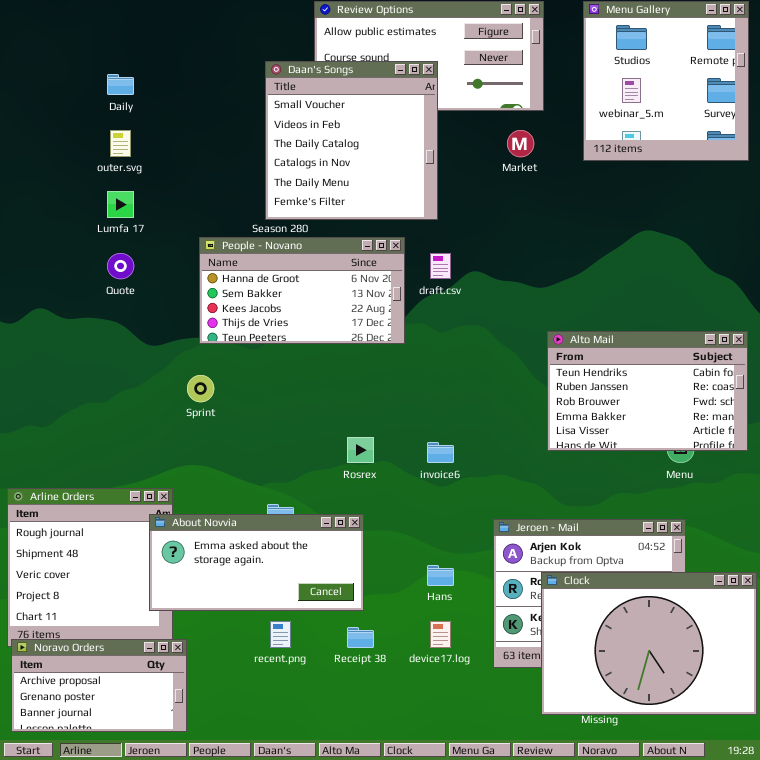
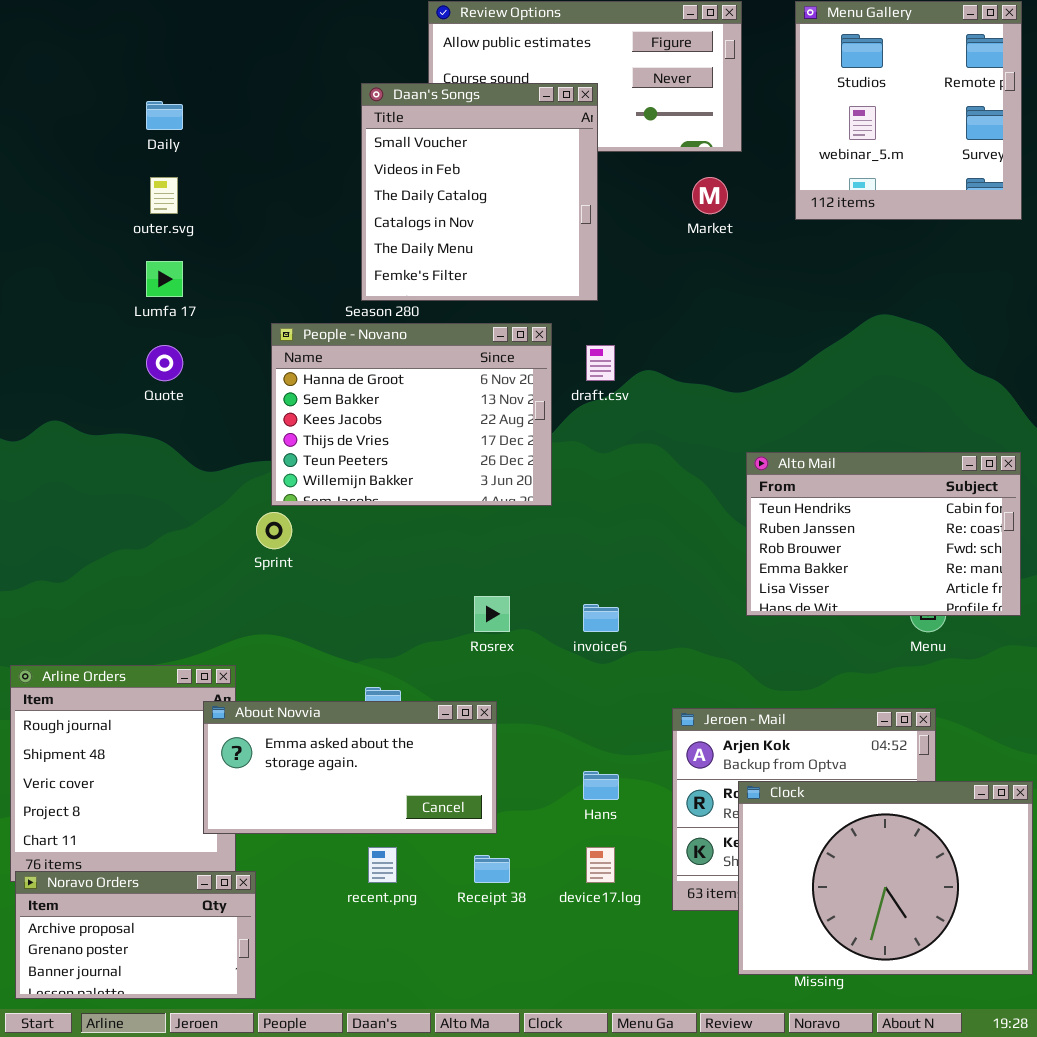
People - Novano: [199,237,405,344] -> [271,323,552,506], resized

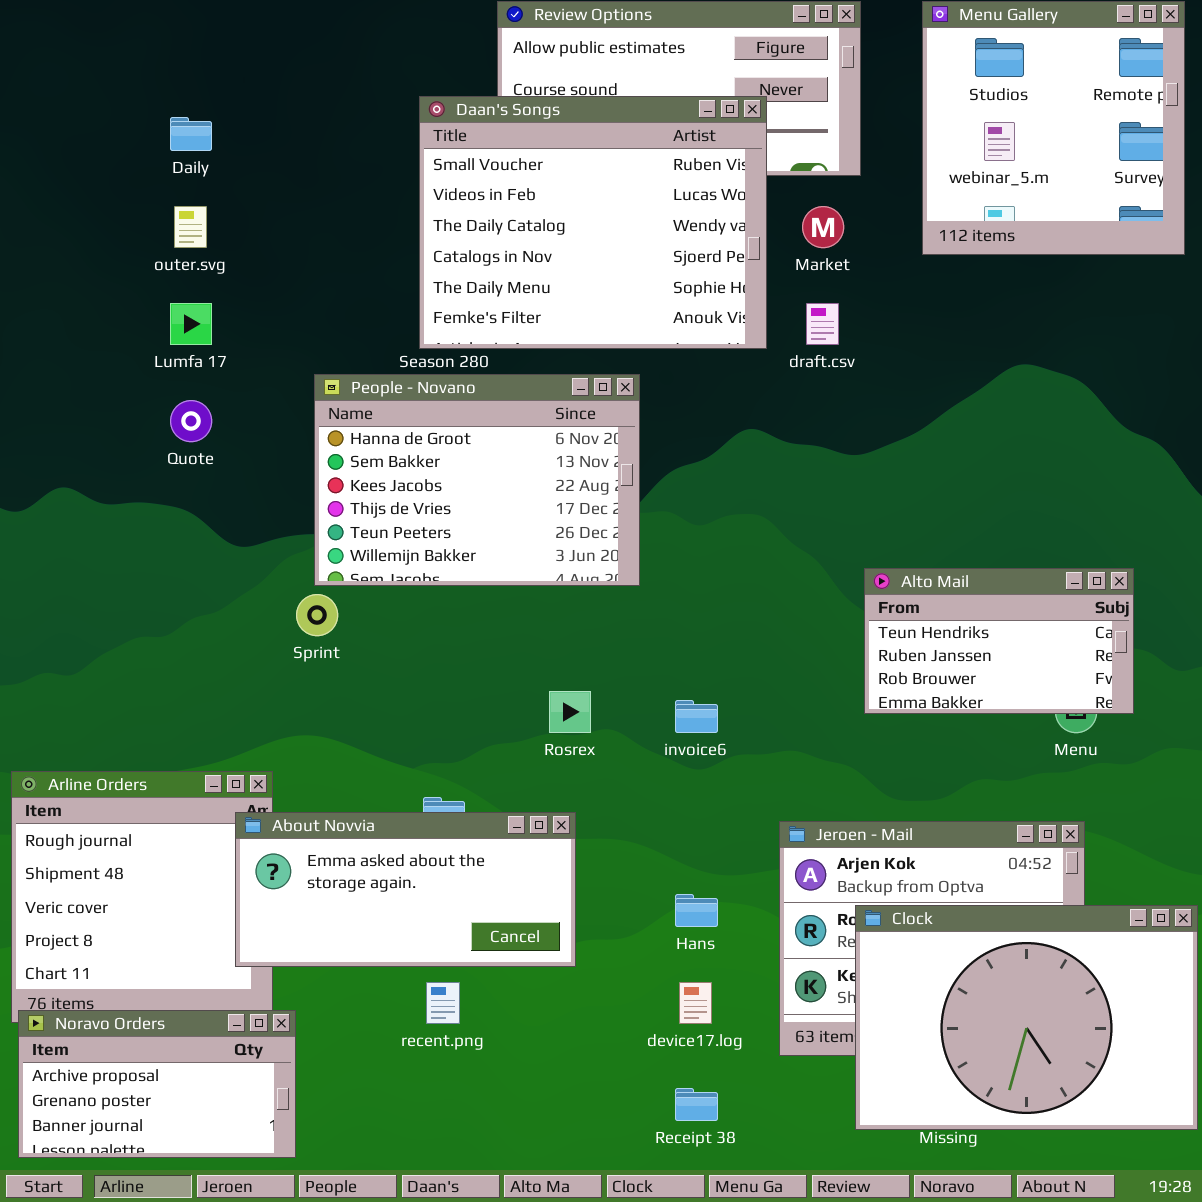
Daan's Songs: [361,83,598,301] -> [419,96,767,349], resized
draft.csv: [586,345,615,381] -> [806,303,839,345], moved
Alto Mail: [746,452,1021,616] -> [864,568,1134,714], resized
Receipt 38: [474,855,510,883] -> [675,1088,718,1121], moved

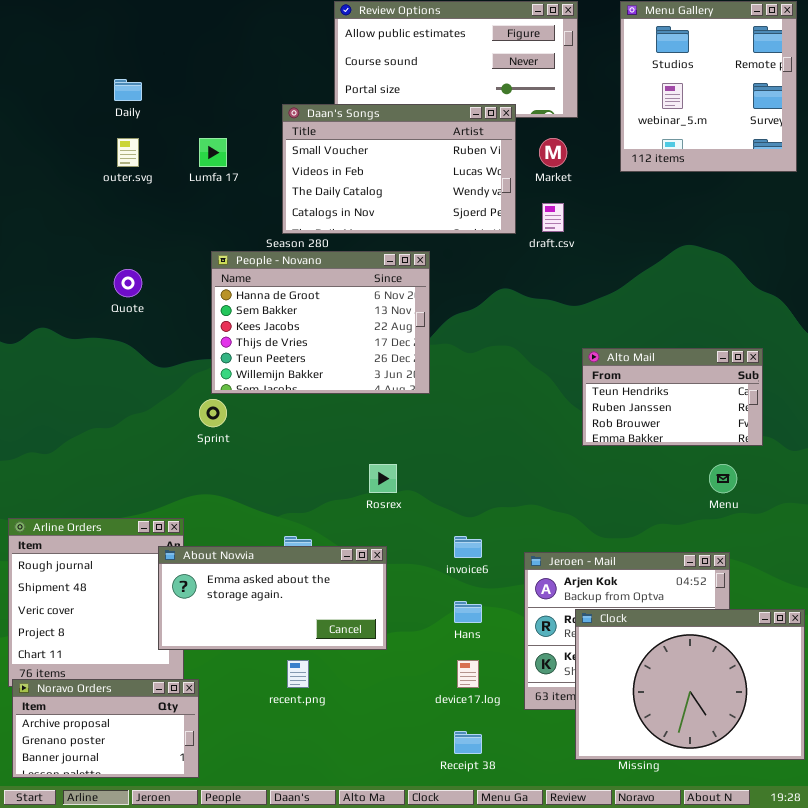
Daan's Songs: [419,96,767,349] -> [282,104,516,234], resized
Lumfa 17: [170,303,212,345] -> [199,138,227,167], moved
Alto Mail: [864,568,1134,714] -> [582,348,763,446], moved
invoice6: [675,700,718,733] -> [454,536,482,558], moved

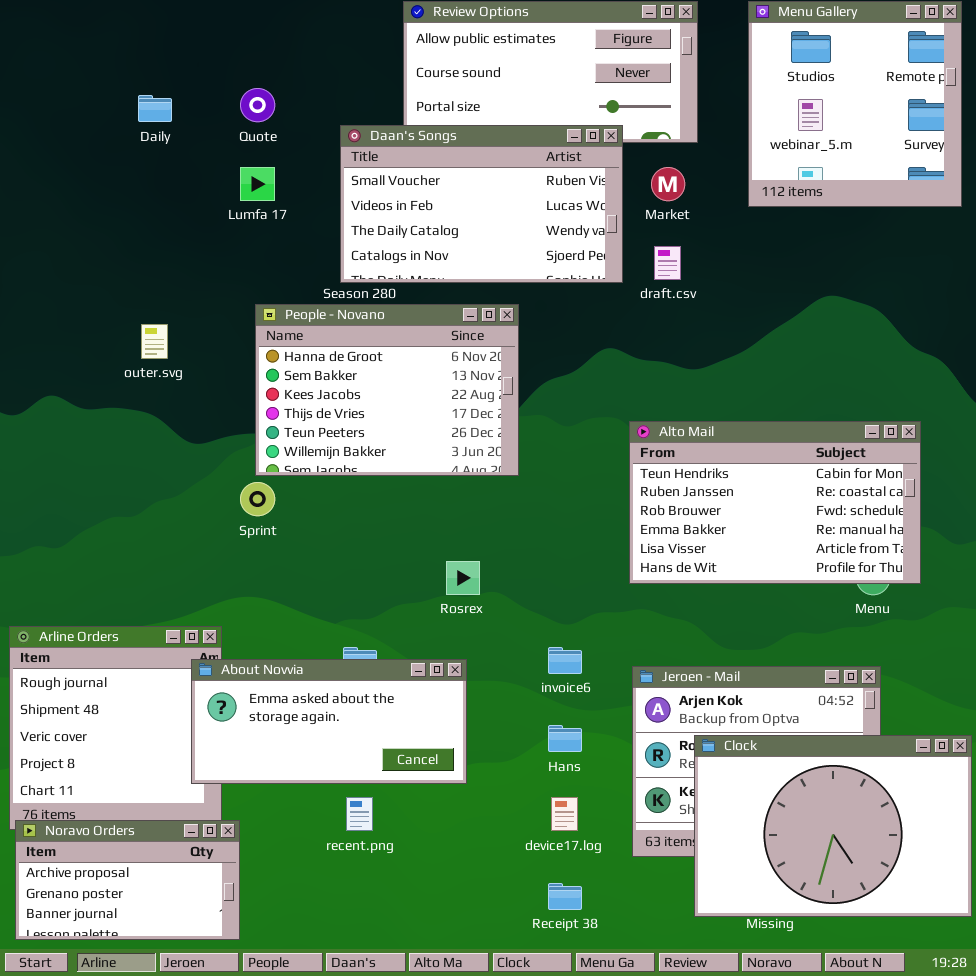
outer.svg: [117,138,139,167] -> [141,324,168,359], moved
Quote: [114,269,142,297] -> [240,88,275,122], moved
Alto Mail: [582,348,763,446] -> [629,421,921,584], resized

